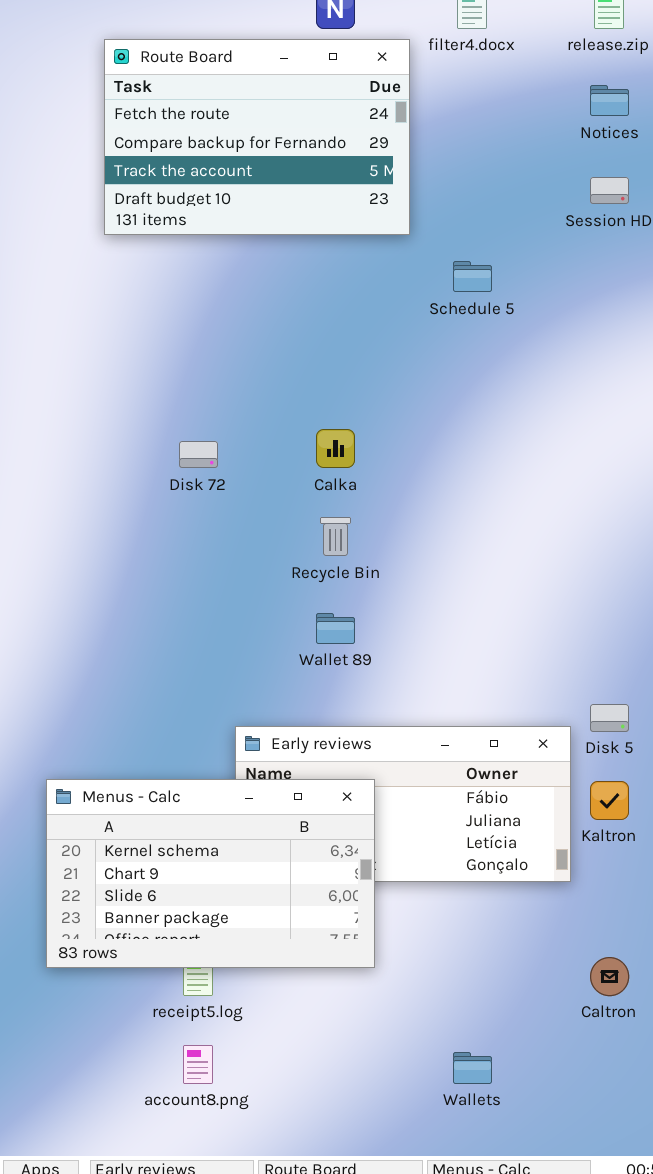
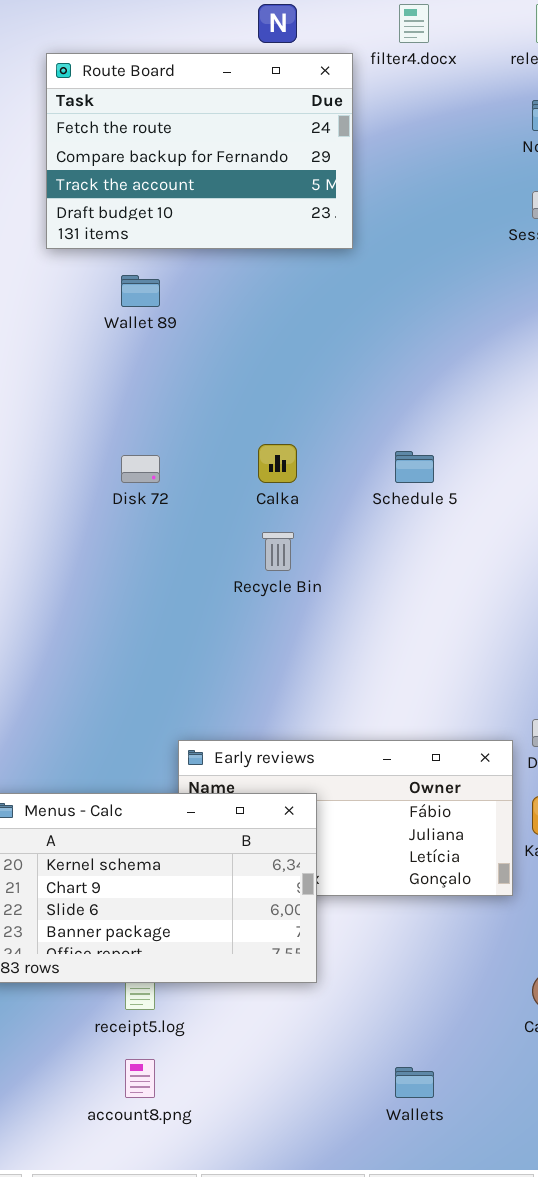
Schedule 5: [453,261,492,292] -> [395,451,434,483], moved
Wallet 89: [316,613,355,644] -> [121,275,160,307], moved

